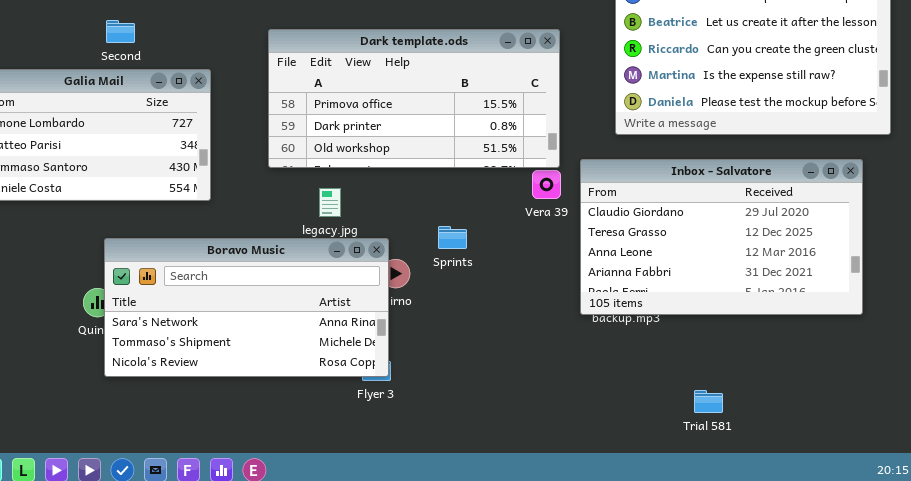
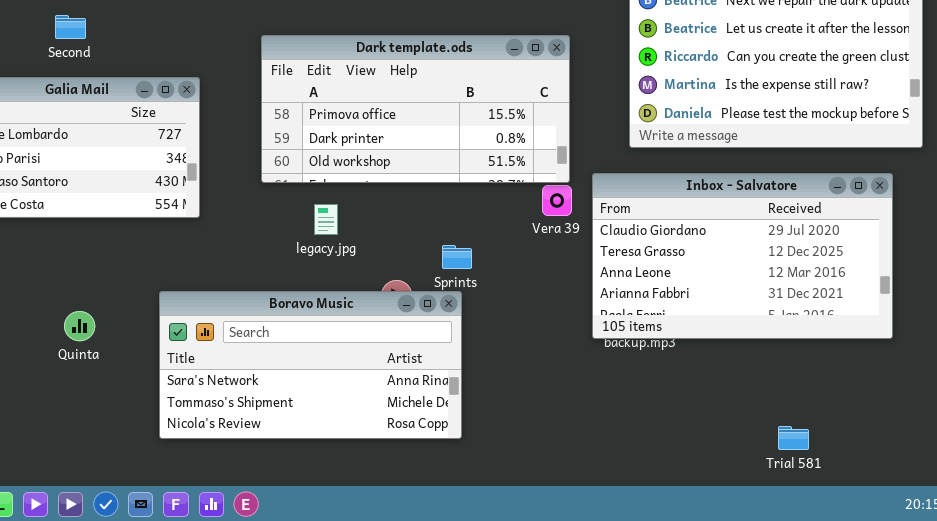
Second: [106,20,135,43] -> [55,15,86,39], moved
Boravo Music: [104,238,389,377] -> [159,291,462,439], moved
Trial 581: [694,390,723,413] -> [778,426,809,450], moved

